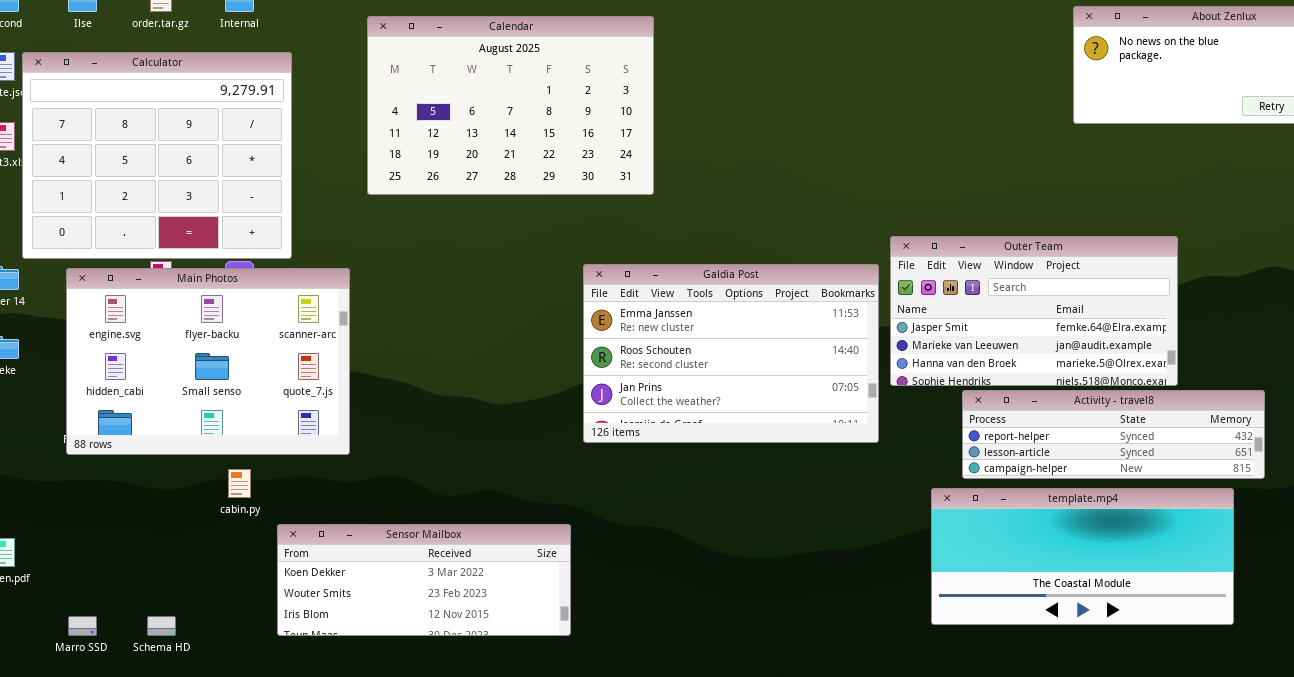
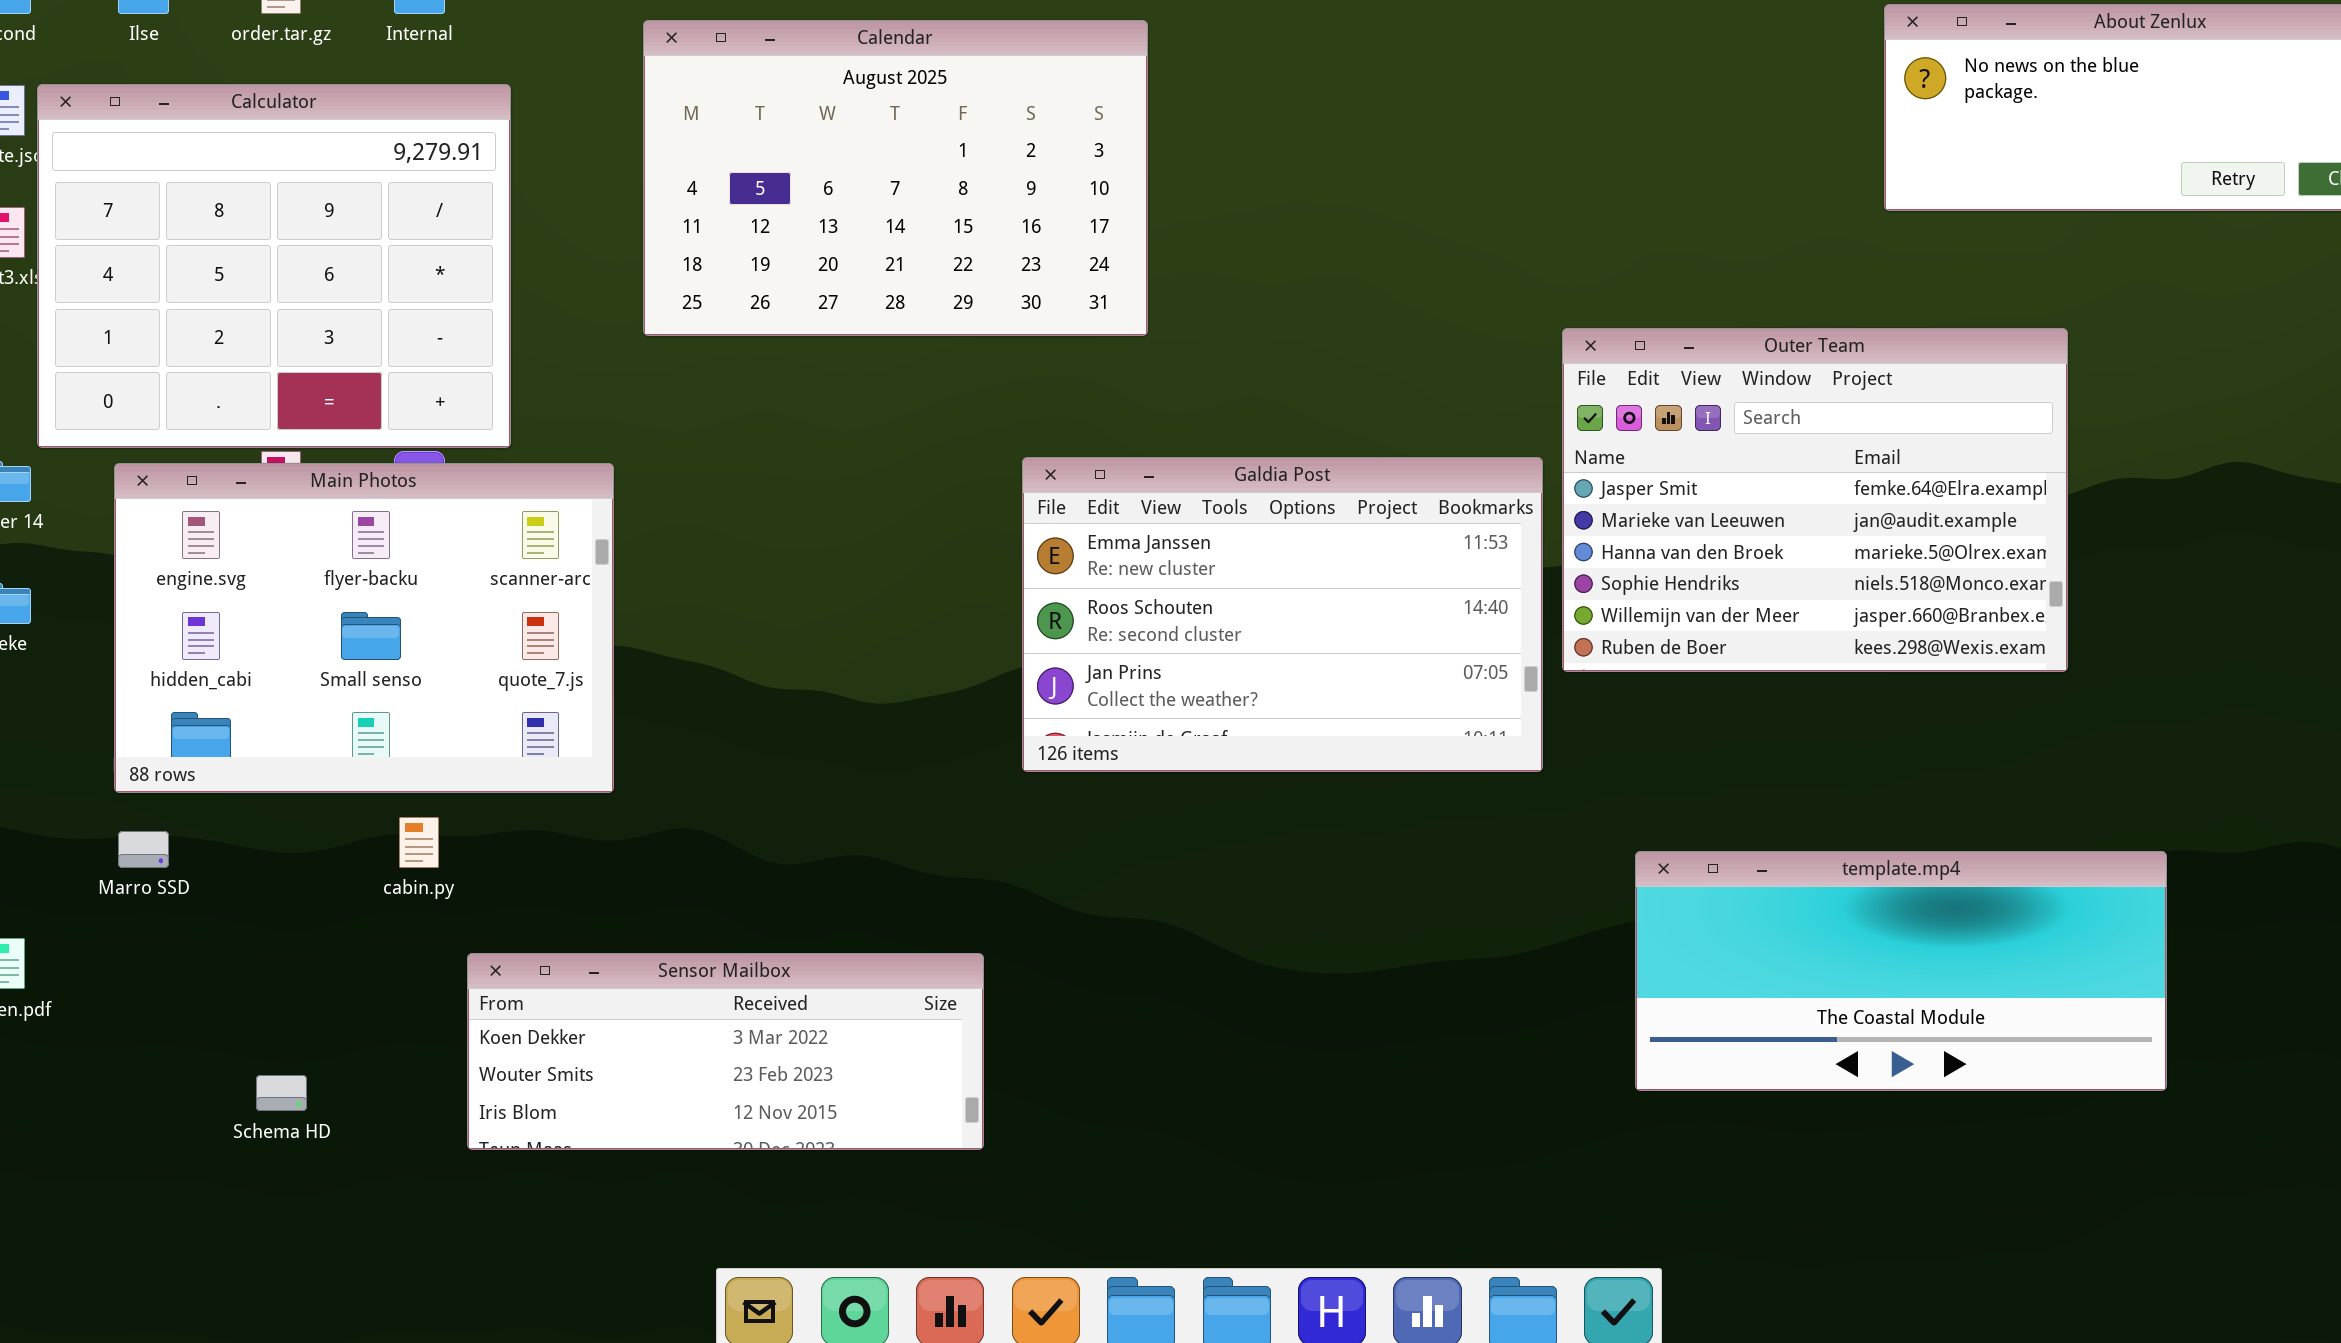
Outer Team: [890,236,1178,386] -> [1562,328,2068,672], resized
Activity - travel8: [962,390,1265,479] -> none, closed
Sensor Mailbox: [277,524,571,636] -> [467,953,984,1150], moved
Marro SSD: [68,616,97,636] -> [118,831,169,868], moved

